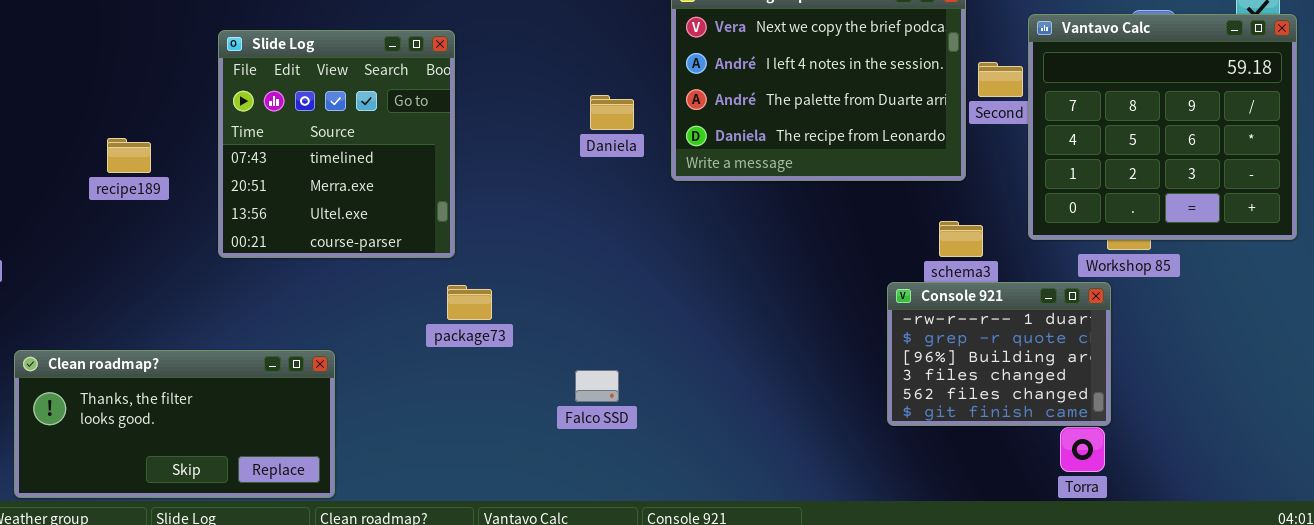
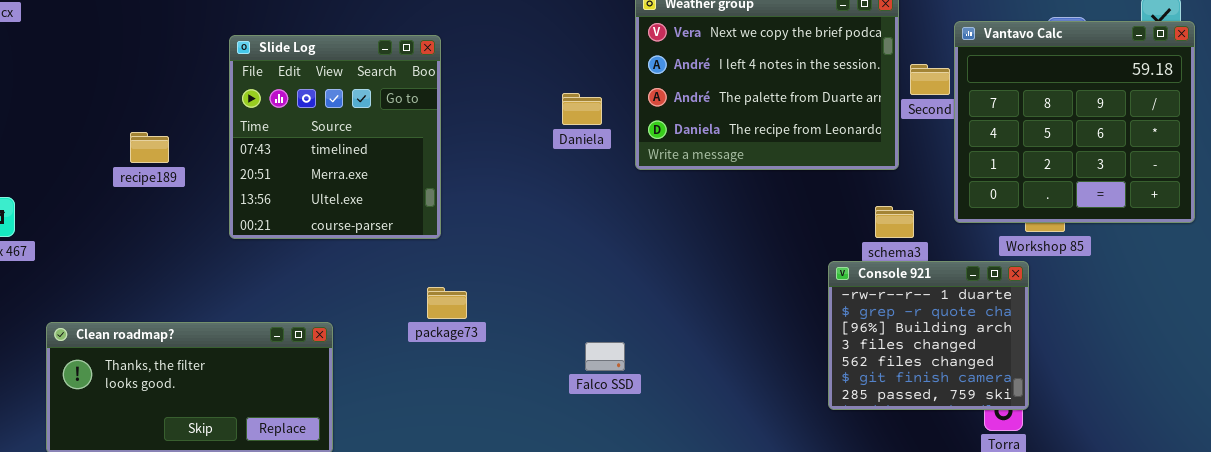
Console 921: [887,282,1111,426] -> [828,261,1029,410], resized
package73: [447,285,492,320] -> [427,287,467,319], moved
Falco SSD: [575,370,619,402] -> [585,342,625,371], moved

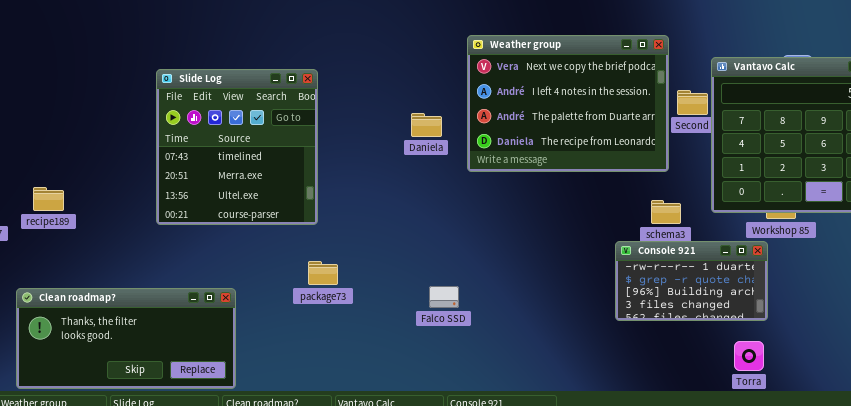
recipe189: [130,132,169,163] -> [33,187,64,211], moved
Console 921: [828,261,1029,410] -> [615,241,768,321], resized
Falco SSD: [585,342,625,371] -> [429,286,459,308], moved

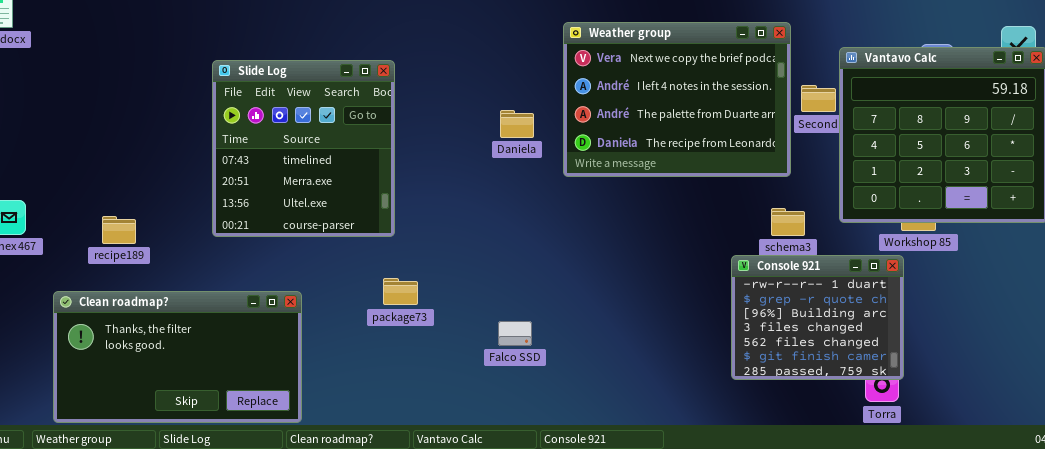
recipe189: [33,187,64,211] -> [102,216,136,244], moved
Console 921: [615,241,768,321] -> [731,255,904,380], resized
Falco SSD: [429,286,459,308] -> [498,321,532,346], moved
Clean roadmap?: [16,288,236,389] -> [53,291,302,423], resized

